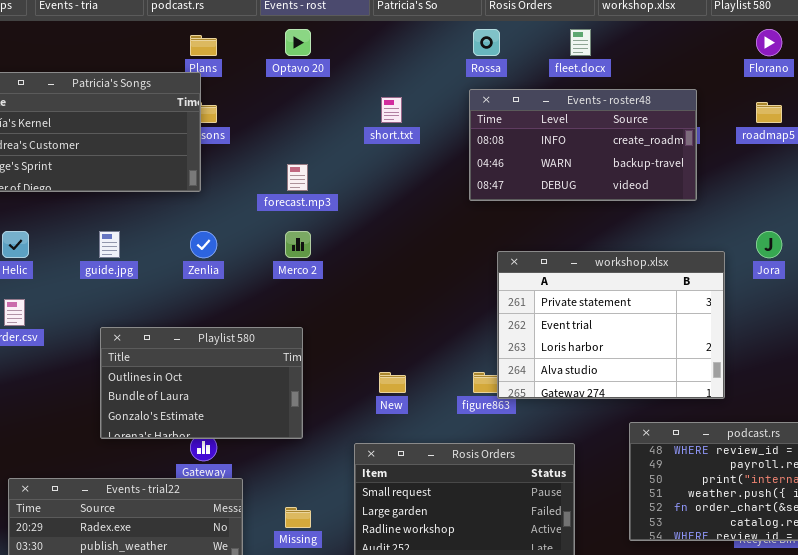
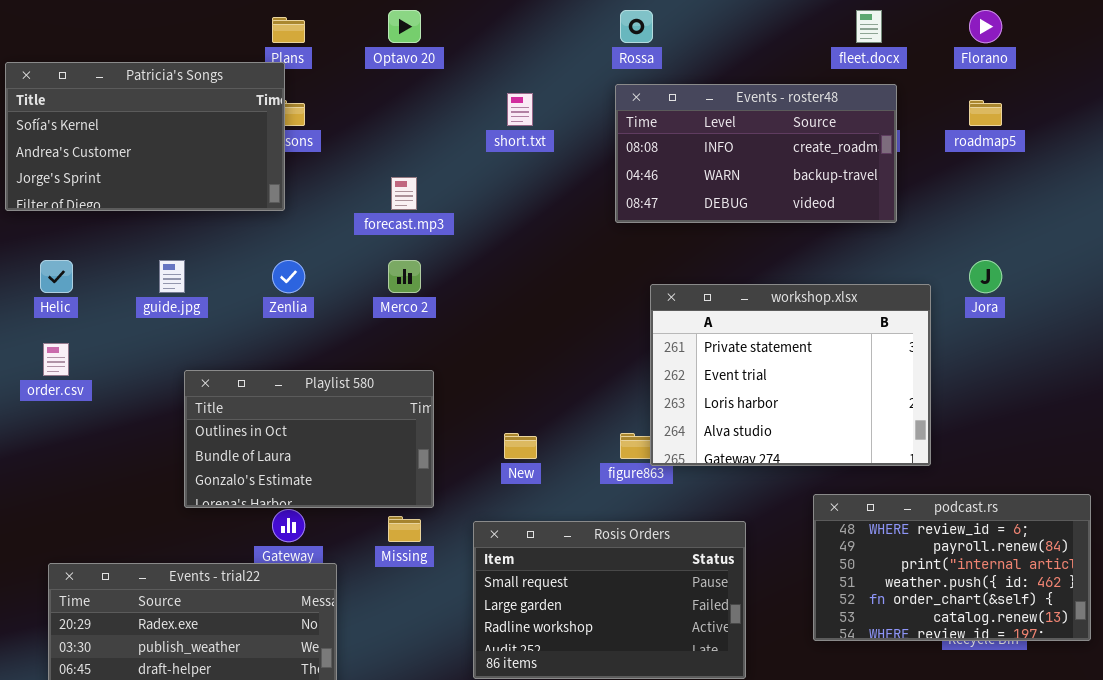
fleet.docx: [570,29,591,56] -> [856,10,882,43], moved
Playlist 580: [100,327,303,439] -> [184,370,434,508], moved
Missing: [285,507,311,528] -> [388,516,421,542], moved

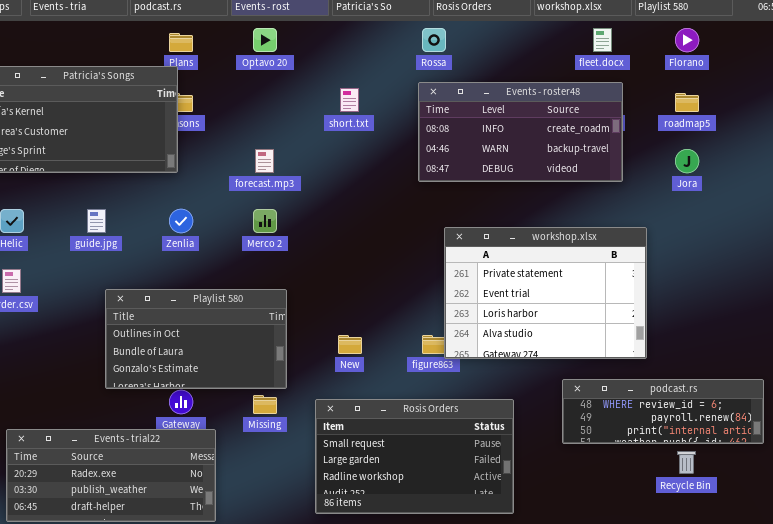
Jora: [969,260,1002,293] -> [675,149,699,173], moved
podcast.rs: [813,494,1091,641] -> [562,379,764,444], resized

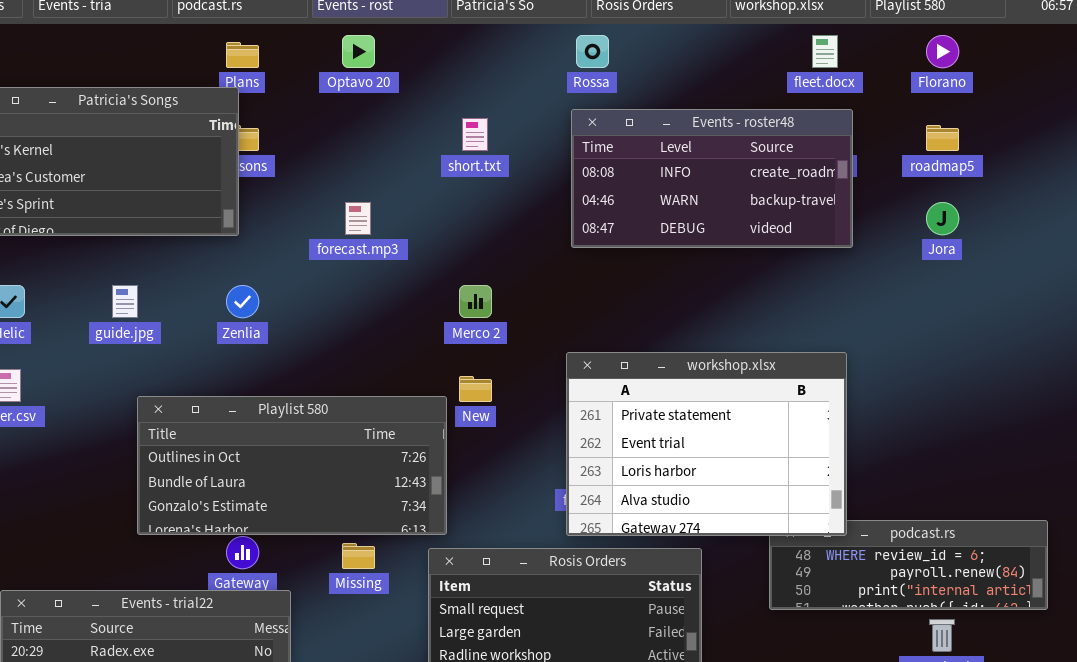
Merco 2: [253,209,277,233] -> [459,285,492,318], moved
workshop.xlsx: [444,227,647,359] -> [566,352,847,536], moved
Playlist 580: [105,289,287,389] -> [137,396,447,535], resized
New: [338,335,362,354] -> [459,376,492,402], moved

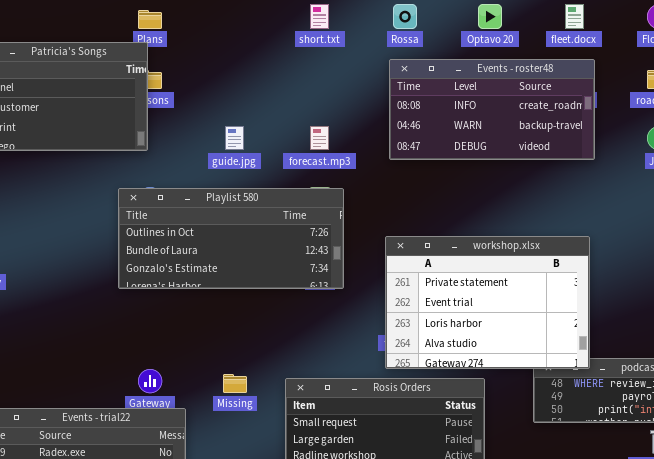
Optavo 20: [342,35,375,68] -> [478,4,502,29], moved
short.txt: [462,118,488,151] -> [310,4,329,29], moved
forecast.mp3: [345,202,371,235] -> [310,126,329,150], moved
guide.jpg: [112,285,138,318] -> [225,126,244,150], moved
Playlist 580: [137,396,447,535] -> [118,188,344,289], moved

